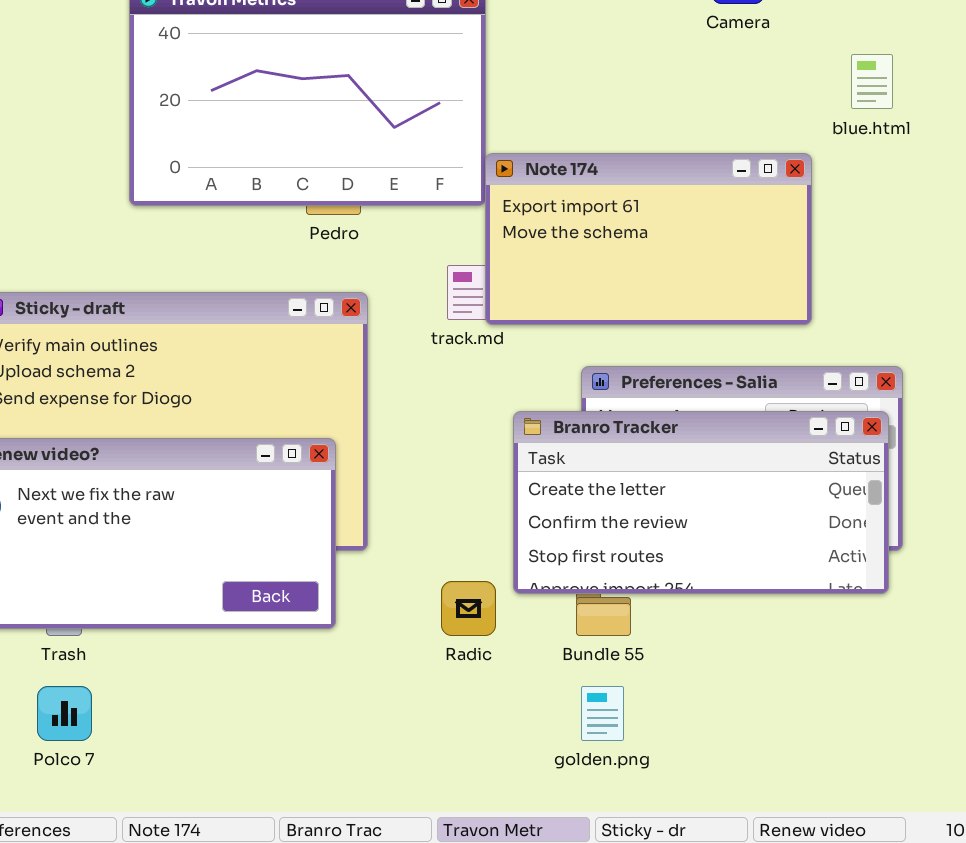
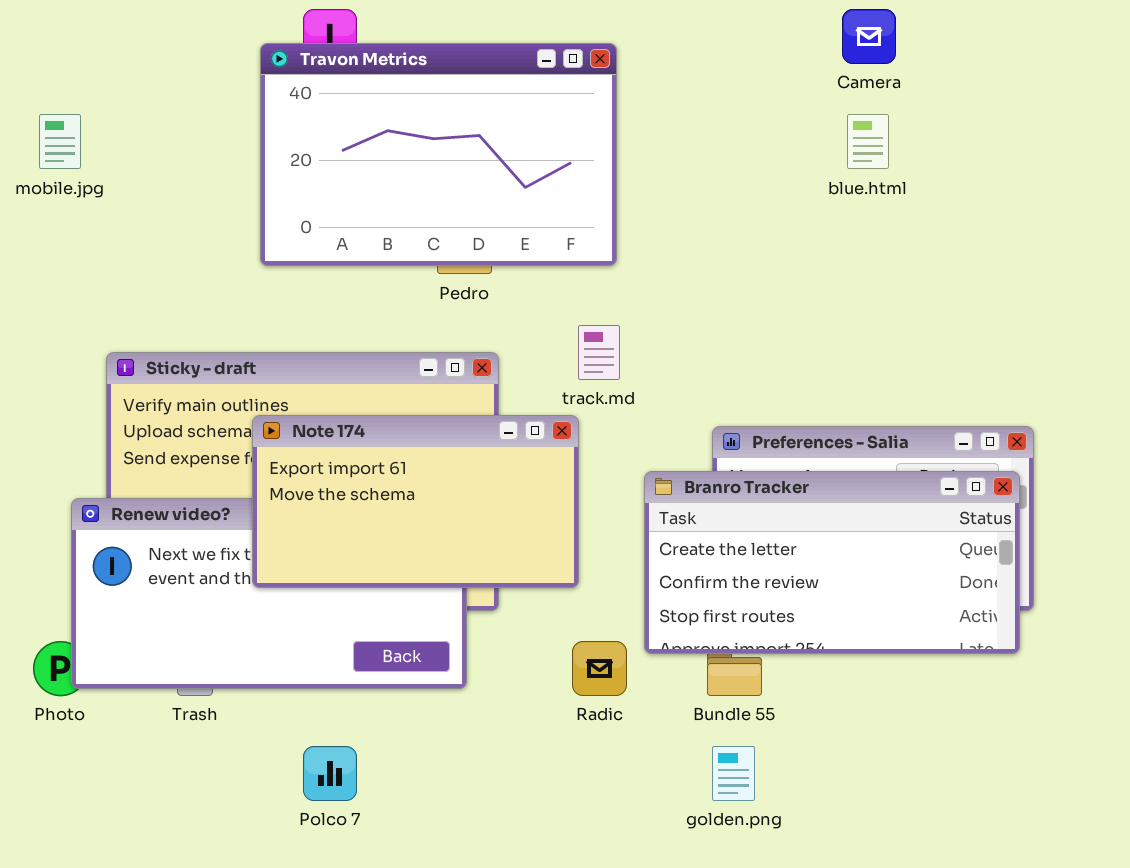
blue.html: [851,54,893,109] -> [847,114,889,169], moved
Note 174: [485,153,812,325] -> [252,415,579,588], moved
Polco 7: [37,686,92,741] -> [303,746,357,801], moved

